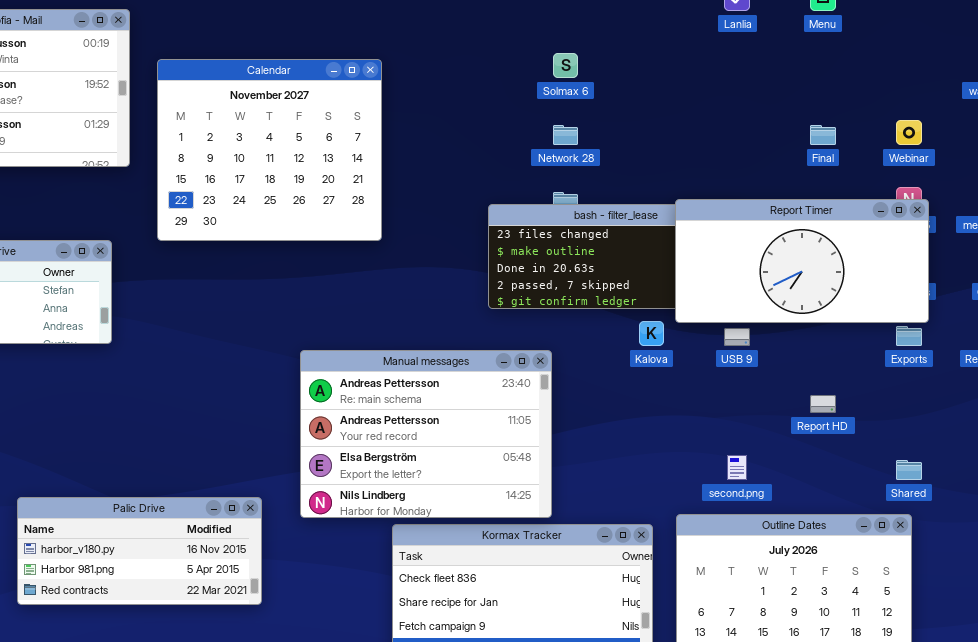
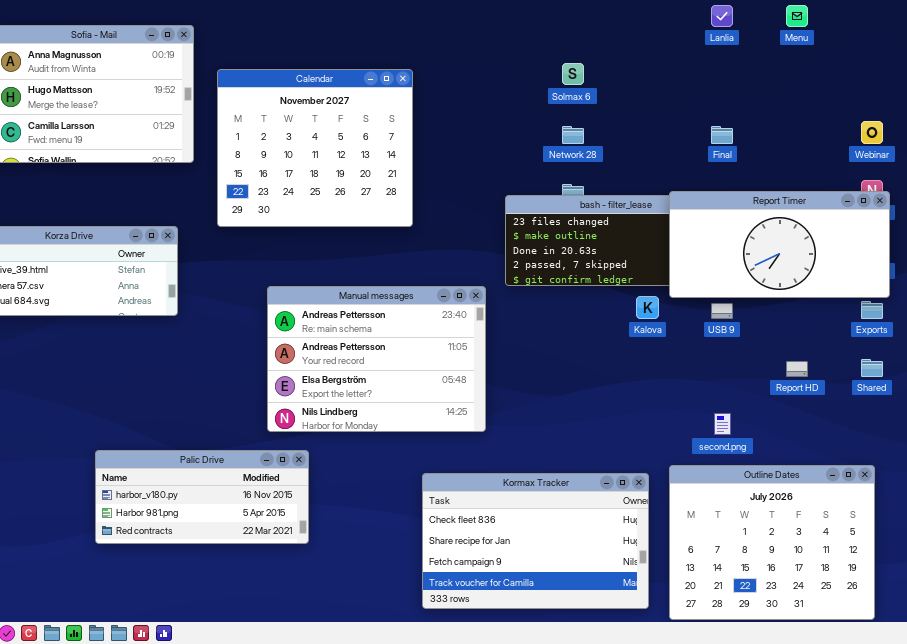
Final: [810,125,836,145] -> [711,126,733,144], moved
Manual messages: [300,350,552,518] -> [267,286,486,432], moved
Shared: [896,460,922,480] -> [861,359,883,377], moved

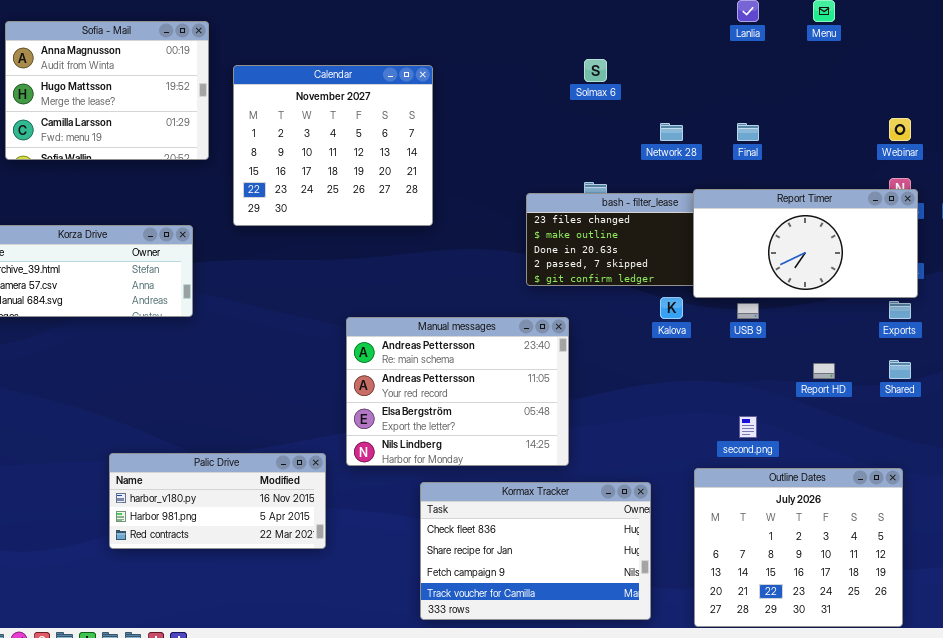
Network 28: [562,126,584,144] -> [660,123,683,141], moved
Manual messages: [267,286,486,432] -> [346,317,569,466], moved
Kormax Tracker: [422,473,649,609] -> [420,482,651,620], moved

